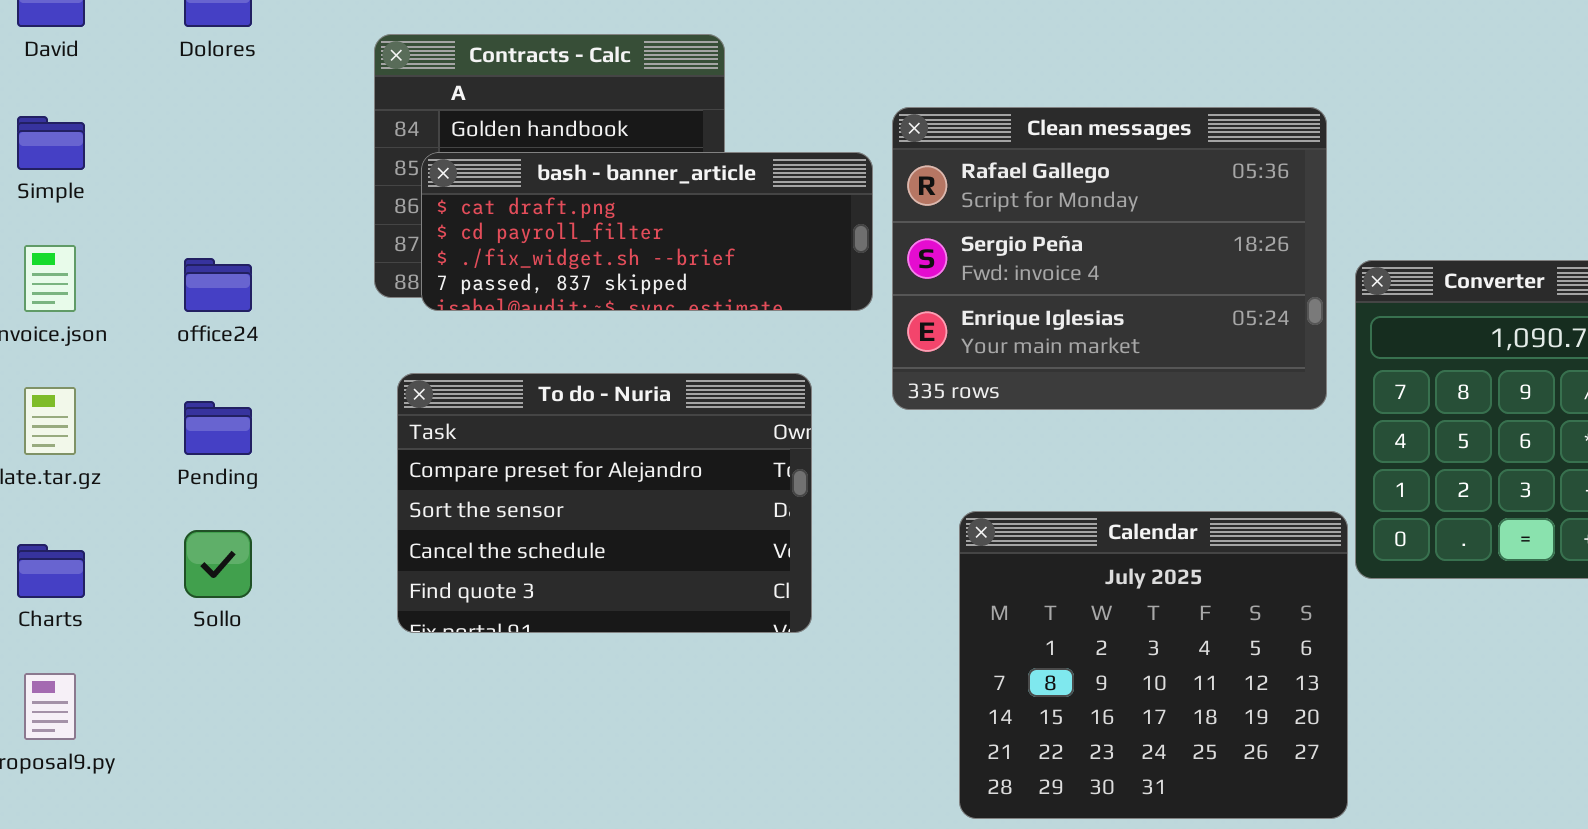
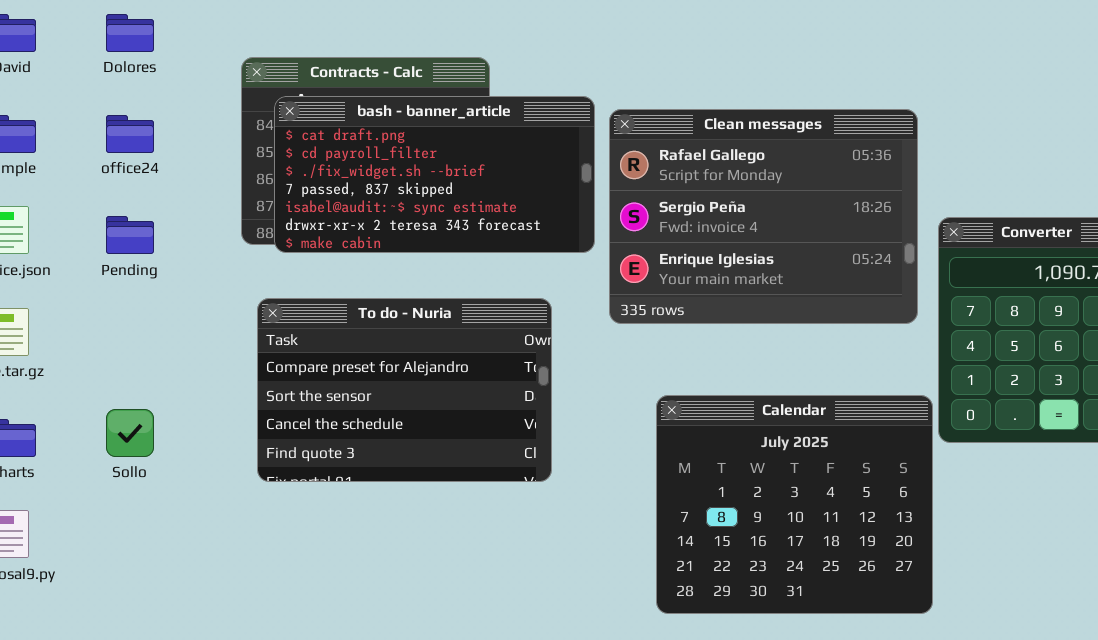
bash - banner_article: [421,152,873,311] -> [274,96,595,253], resized
office24: [184,258,252,312] -> [106,115,154,153], moved
Pending: [184,401,252,455] -> [106,216,154,254], moved

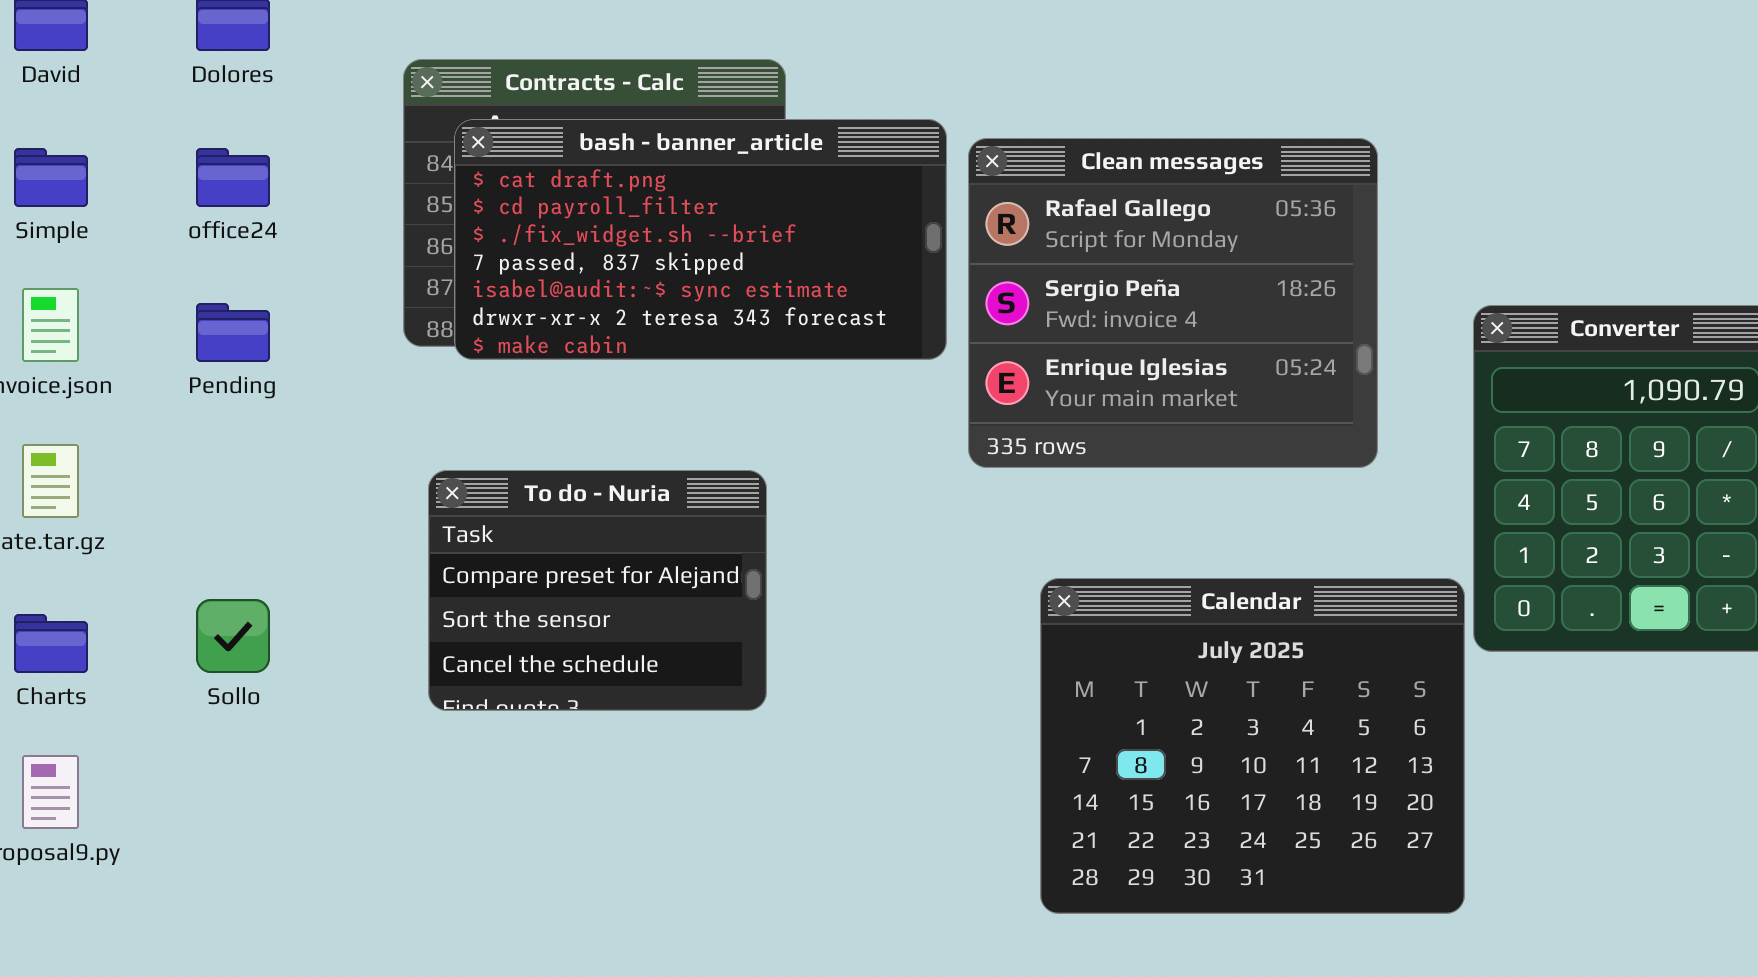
Clean messages: [609,109,918,324] -> [968,138,1378,468], resized
To do - Nuria: [257,298,552,482] -> [428,470,767,711], resized

